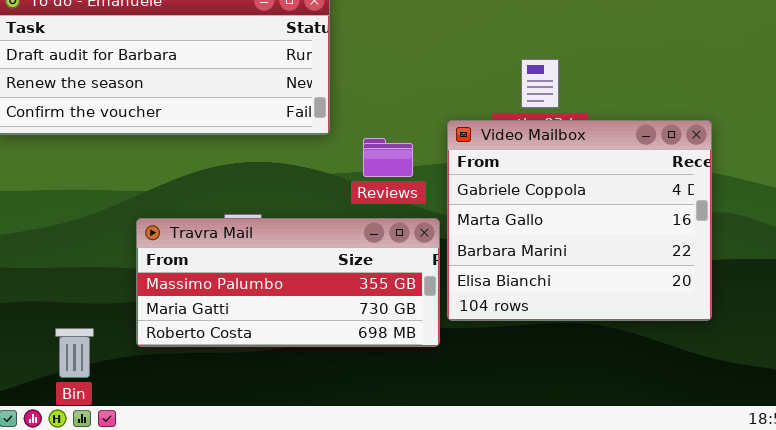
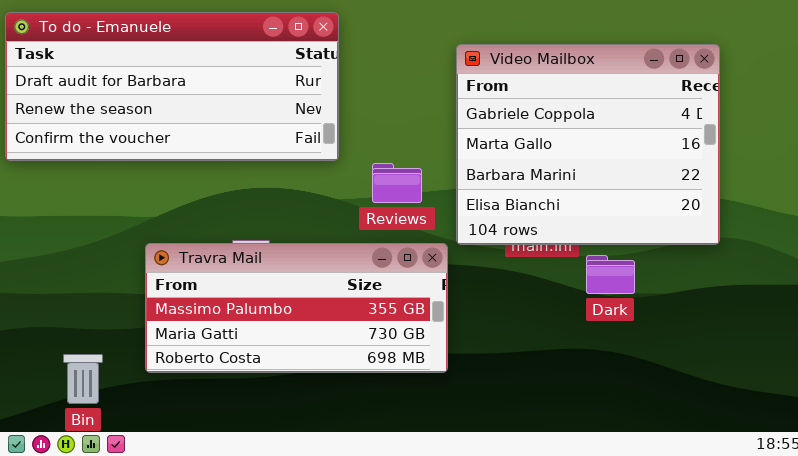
Video Mailbox: [447,120,712,321] -> [456,44,720,245], moved

